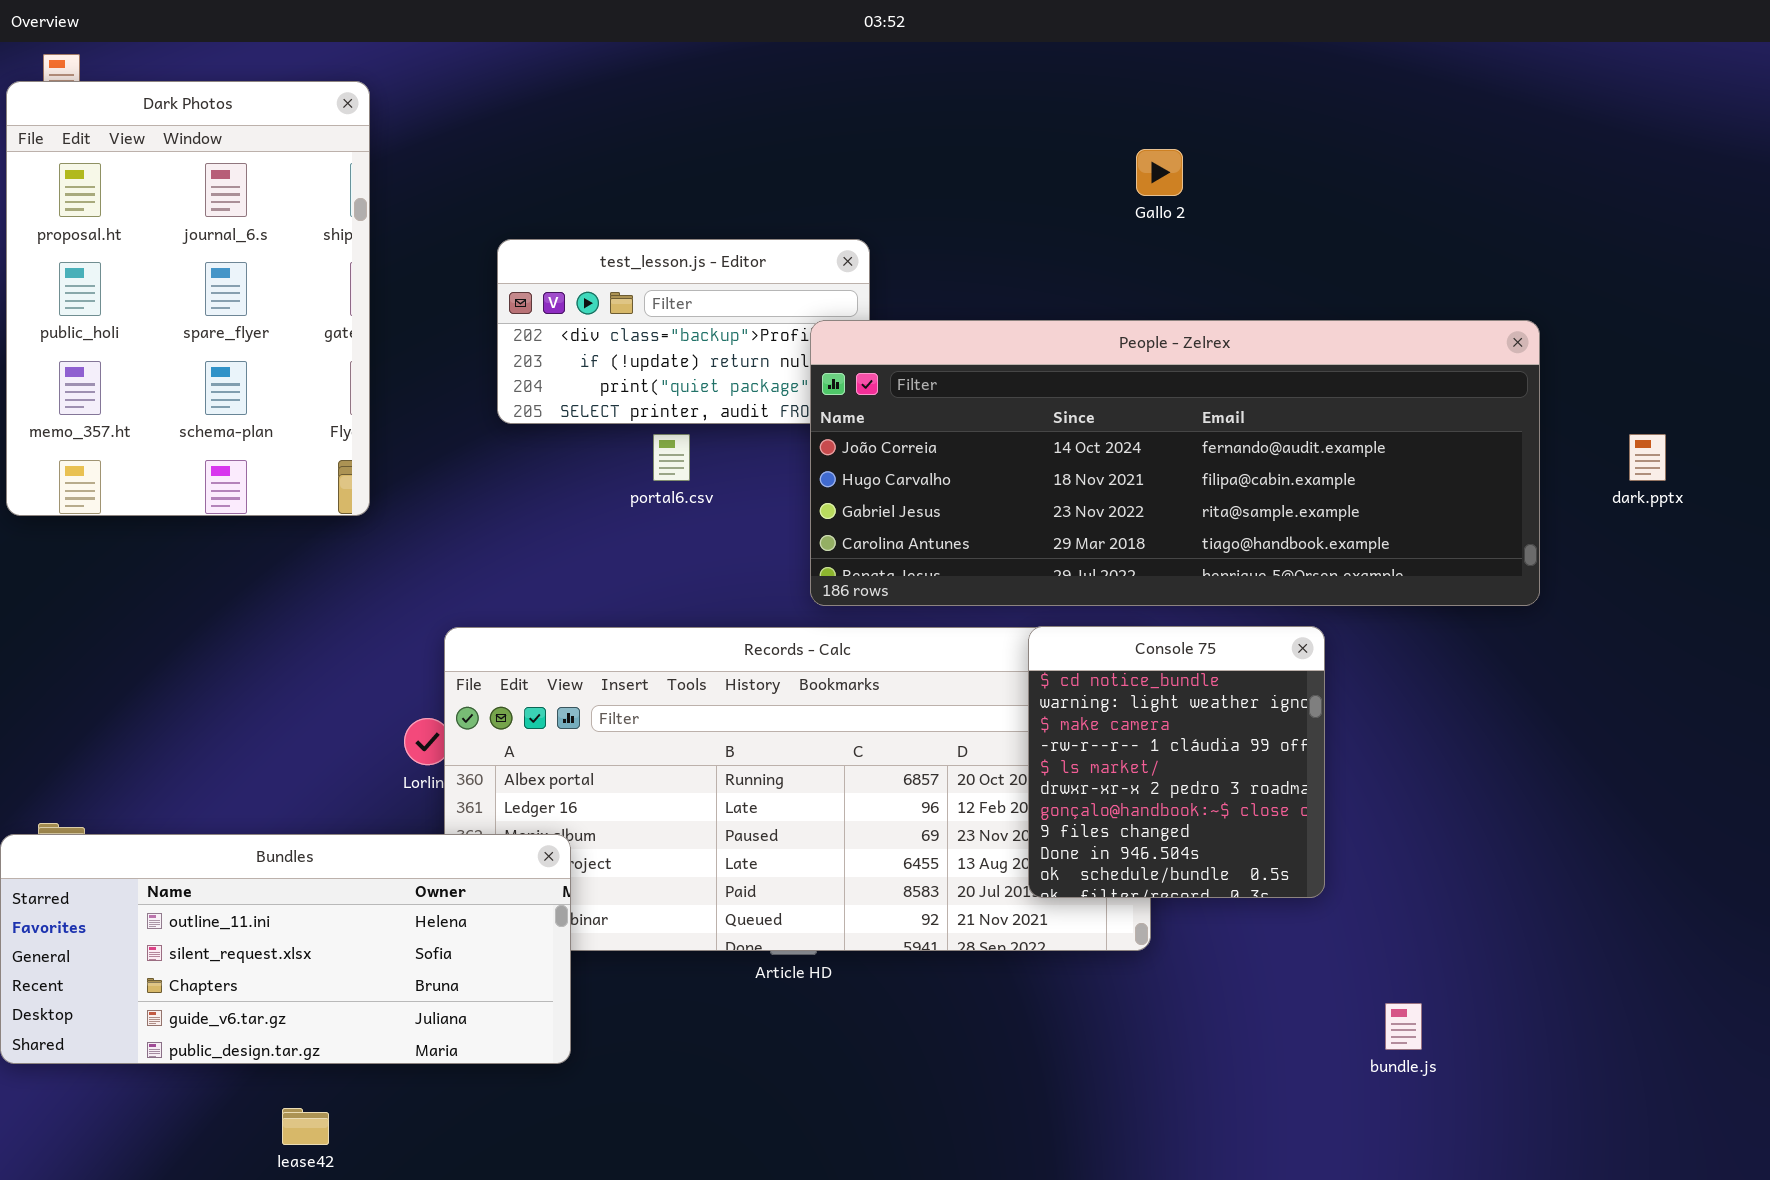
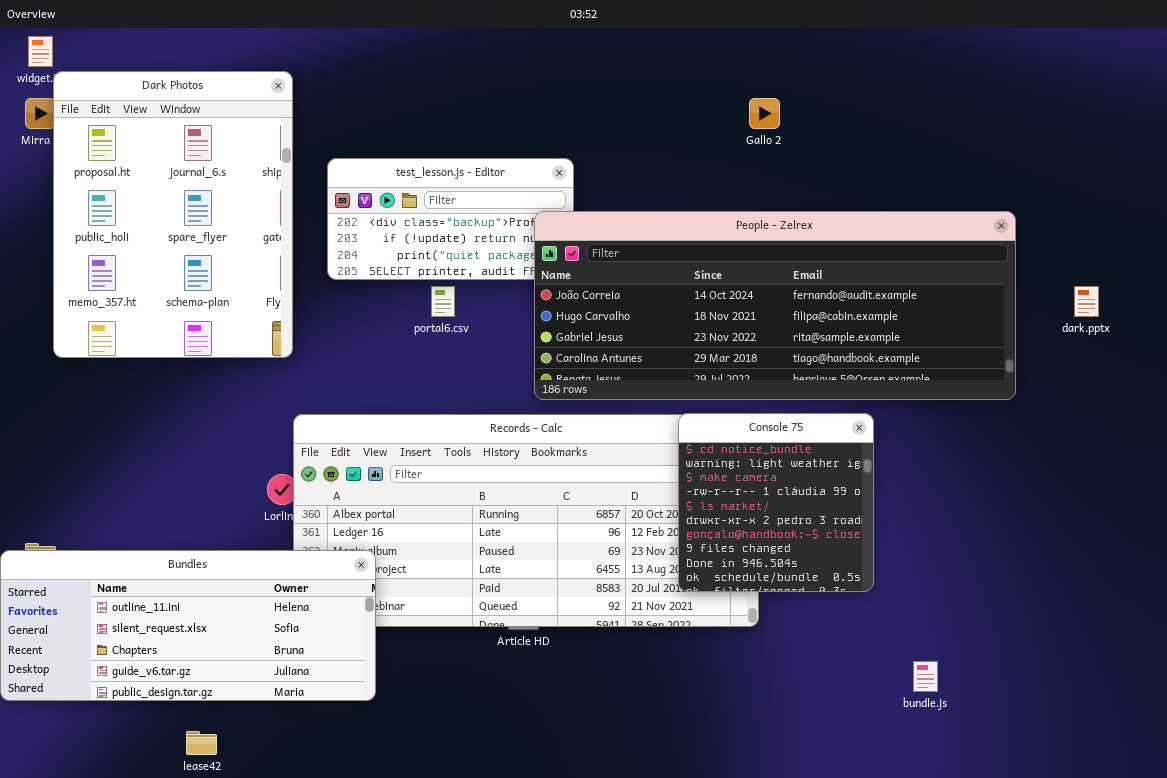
Dark Photos: [6,81,370,516] -> [53,71,293,358], moved

